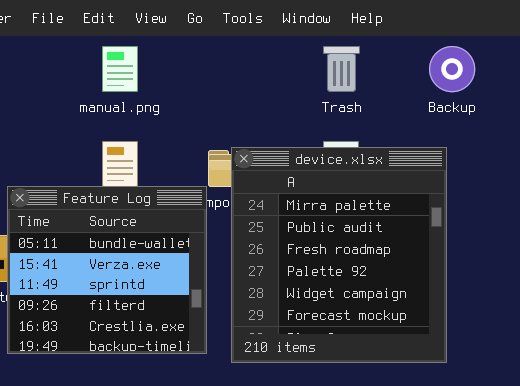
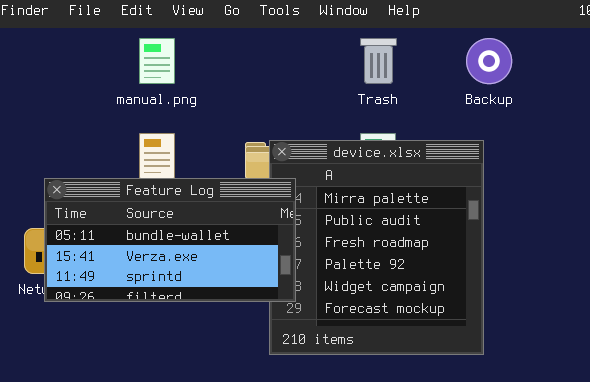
Feature Log: [7,186,207,354] -> [44,178,296,302], resized

